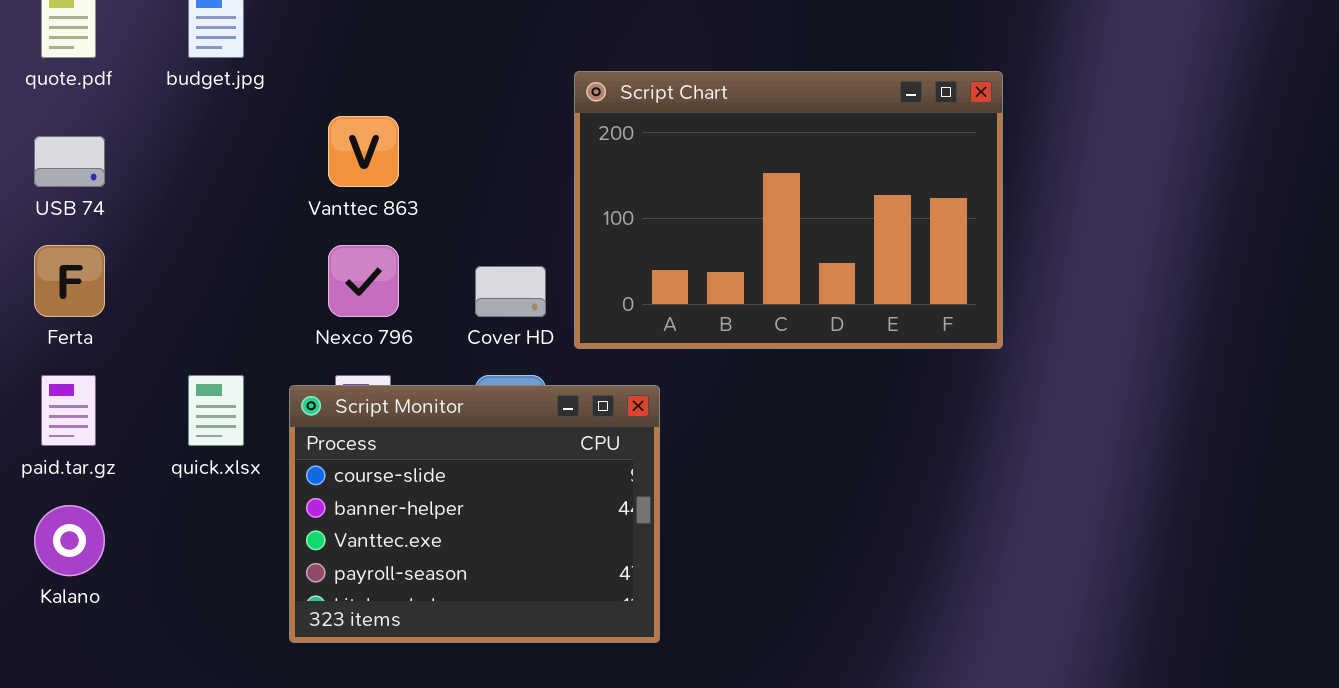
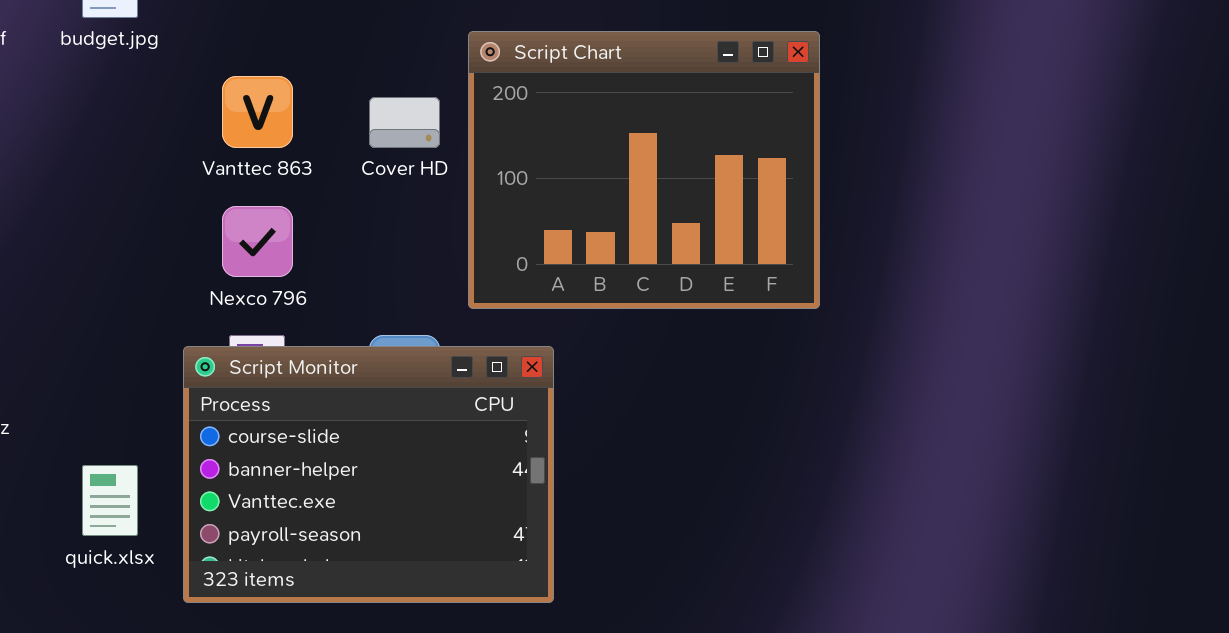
Script Chart: [574,71,1003,349] -> [468,31,820,309], resized
Cover HD: [475,266,546,317] -> [369,97,440,148], moved
quick.xlsx: [188,375,244,446] -> [82,465,138,536], moved

